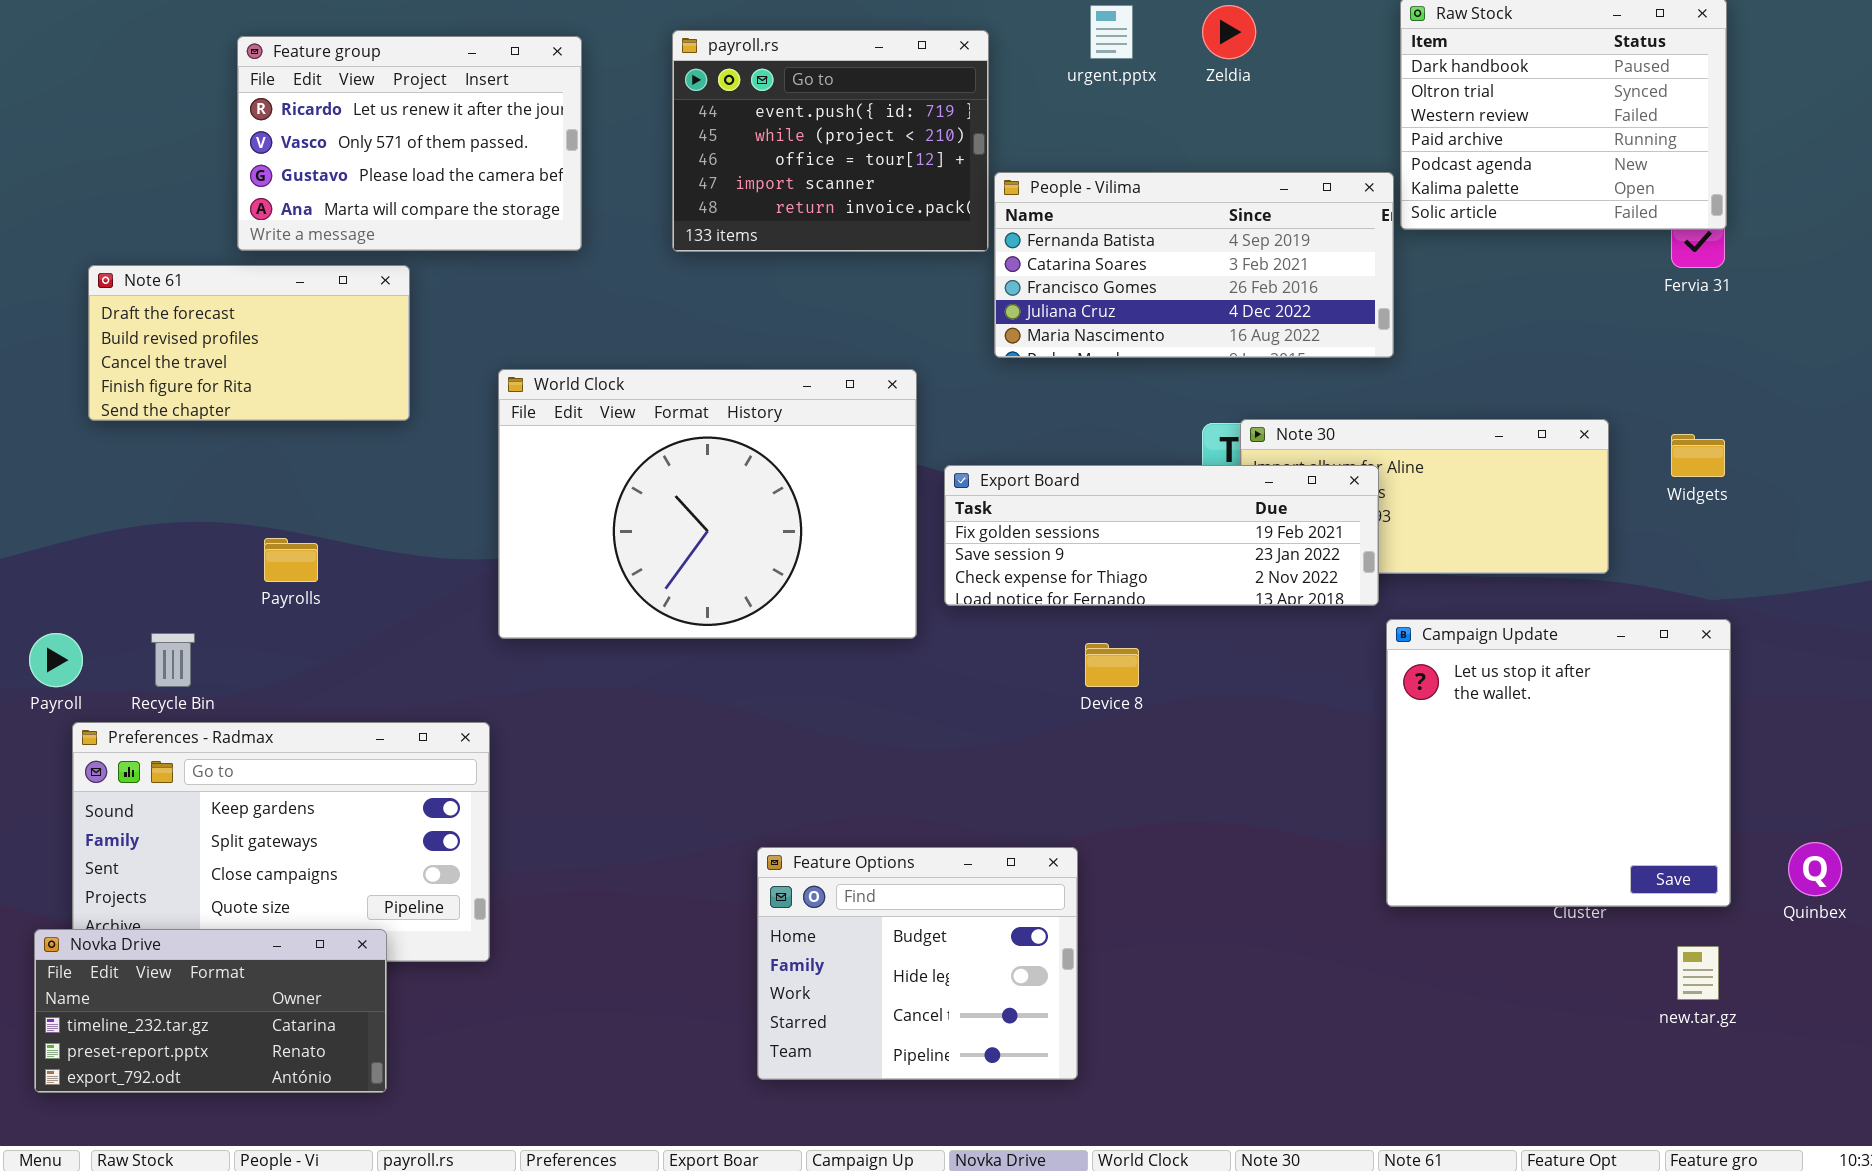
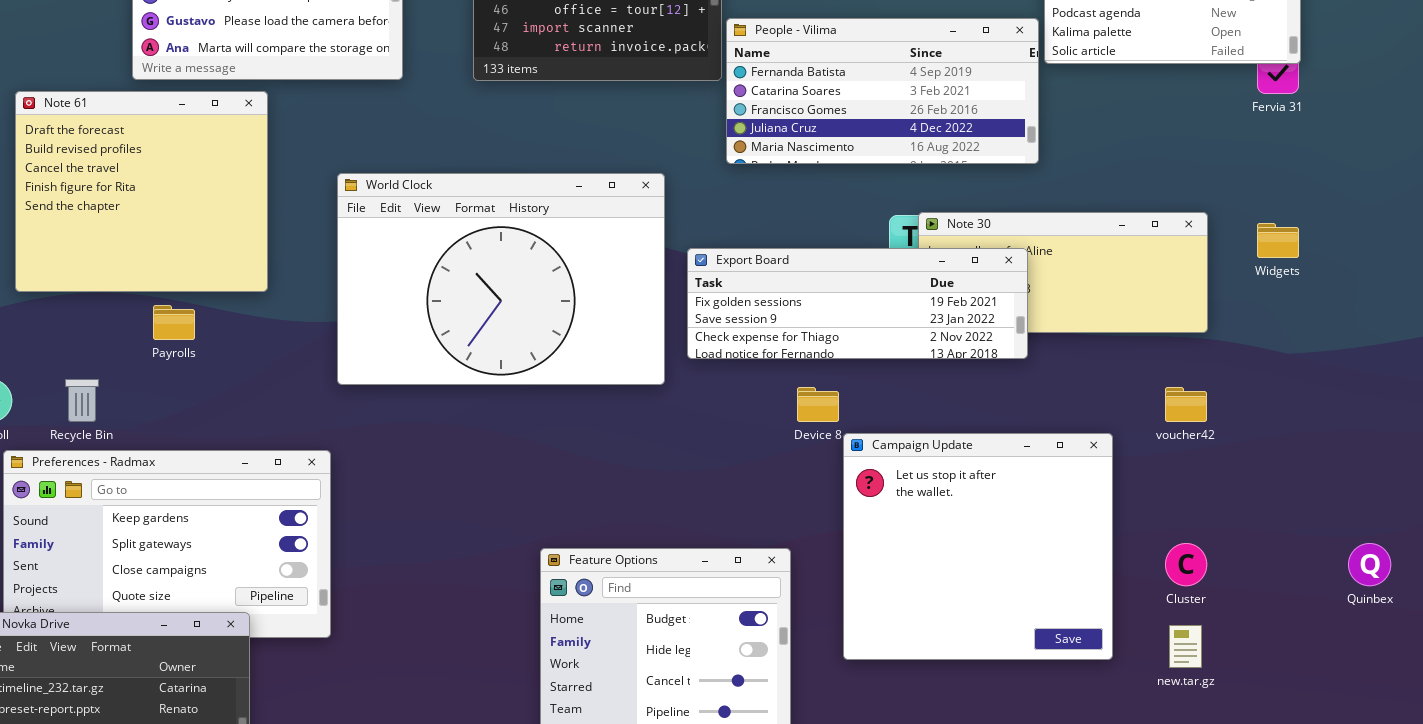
Note 61: [88,265,410,421] -> [15,91,268,292], resized
Campaign Update: [1386,619,1731,907] -> [843,433,1113,660], moved
new.tar.gz: [1677,946,1719,1000] -> [1169,625,1202,668], moved

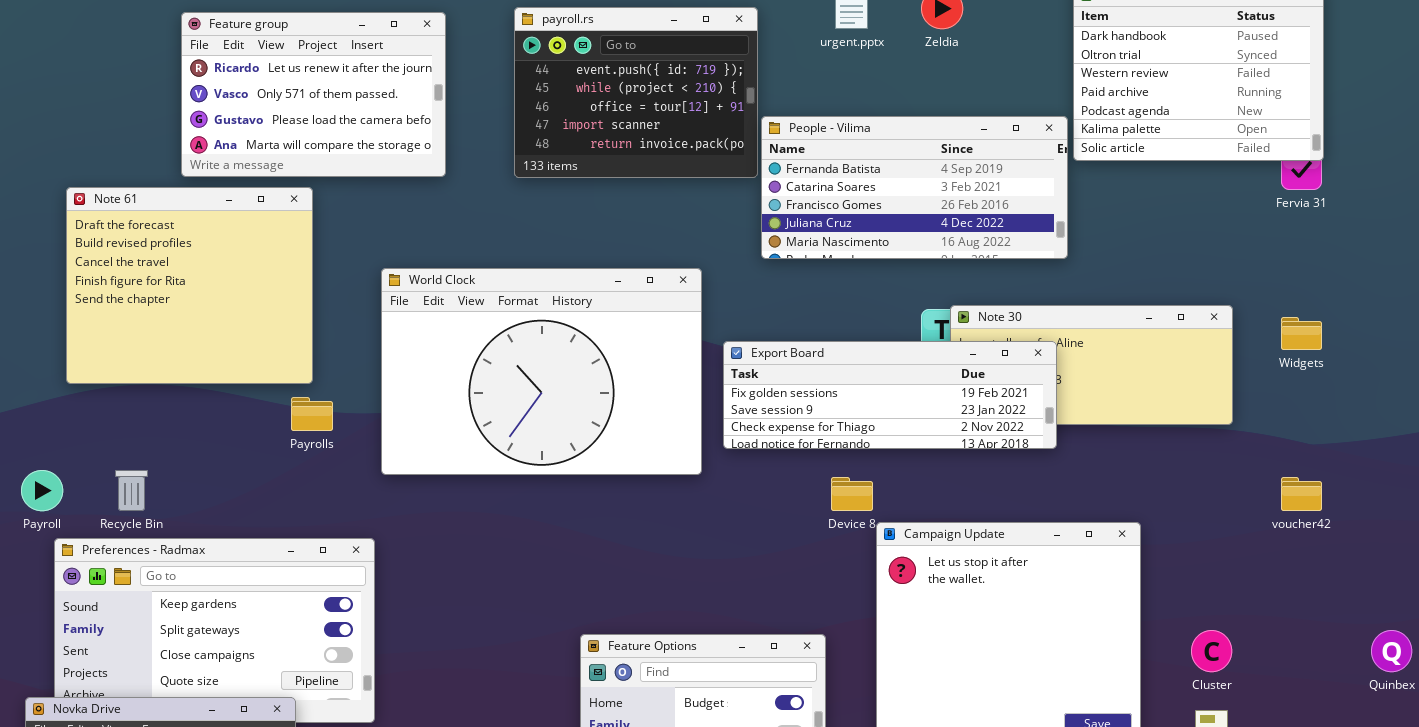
Payrolls: [153,305,195,340] -> [291,397,333,431], moved
voucher42: [1165,387,1207,422] -> [1281,477,1322,511], moved

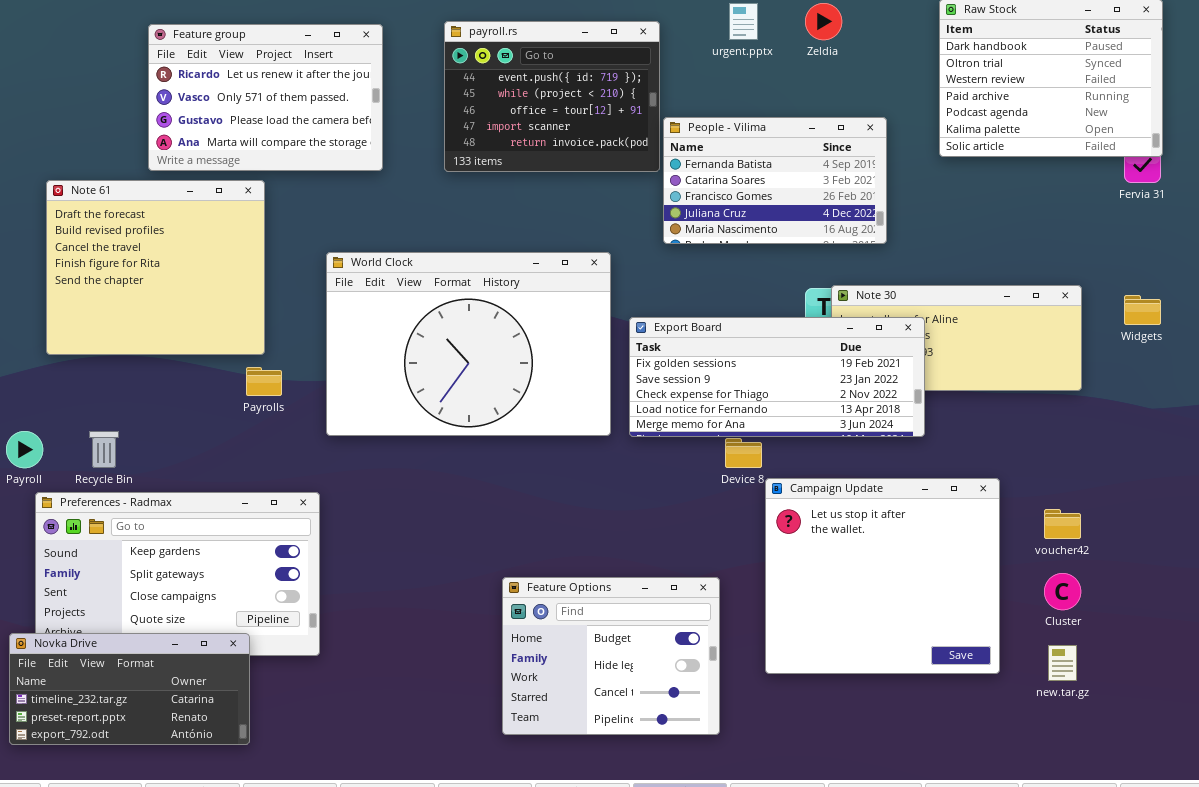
People - Vilima: [761,116,1068,259] -> [663,117,887,244], resized
Export Board: [723,341,1057,449] -> [629,317,925,437], resized
voucher42: [1281,477,1322,511] -> [1044,509,1081,539], moved

